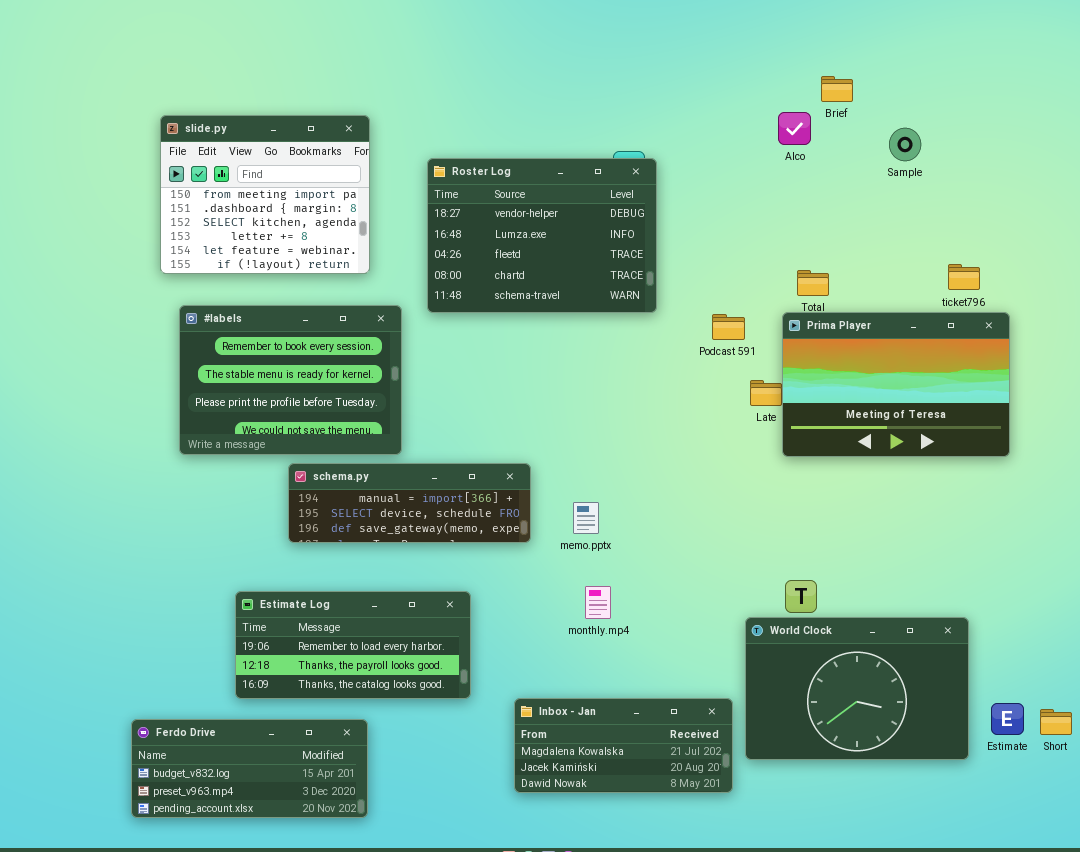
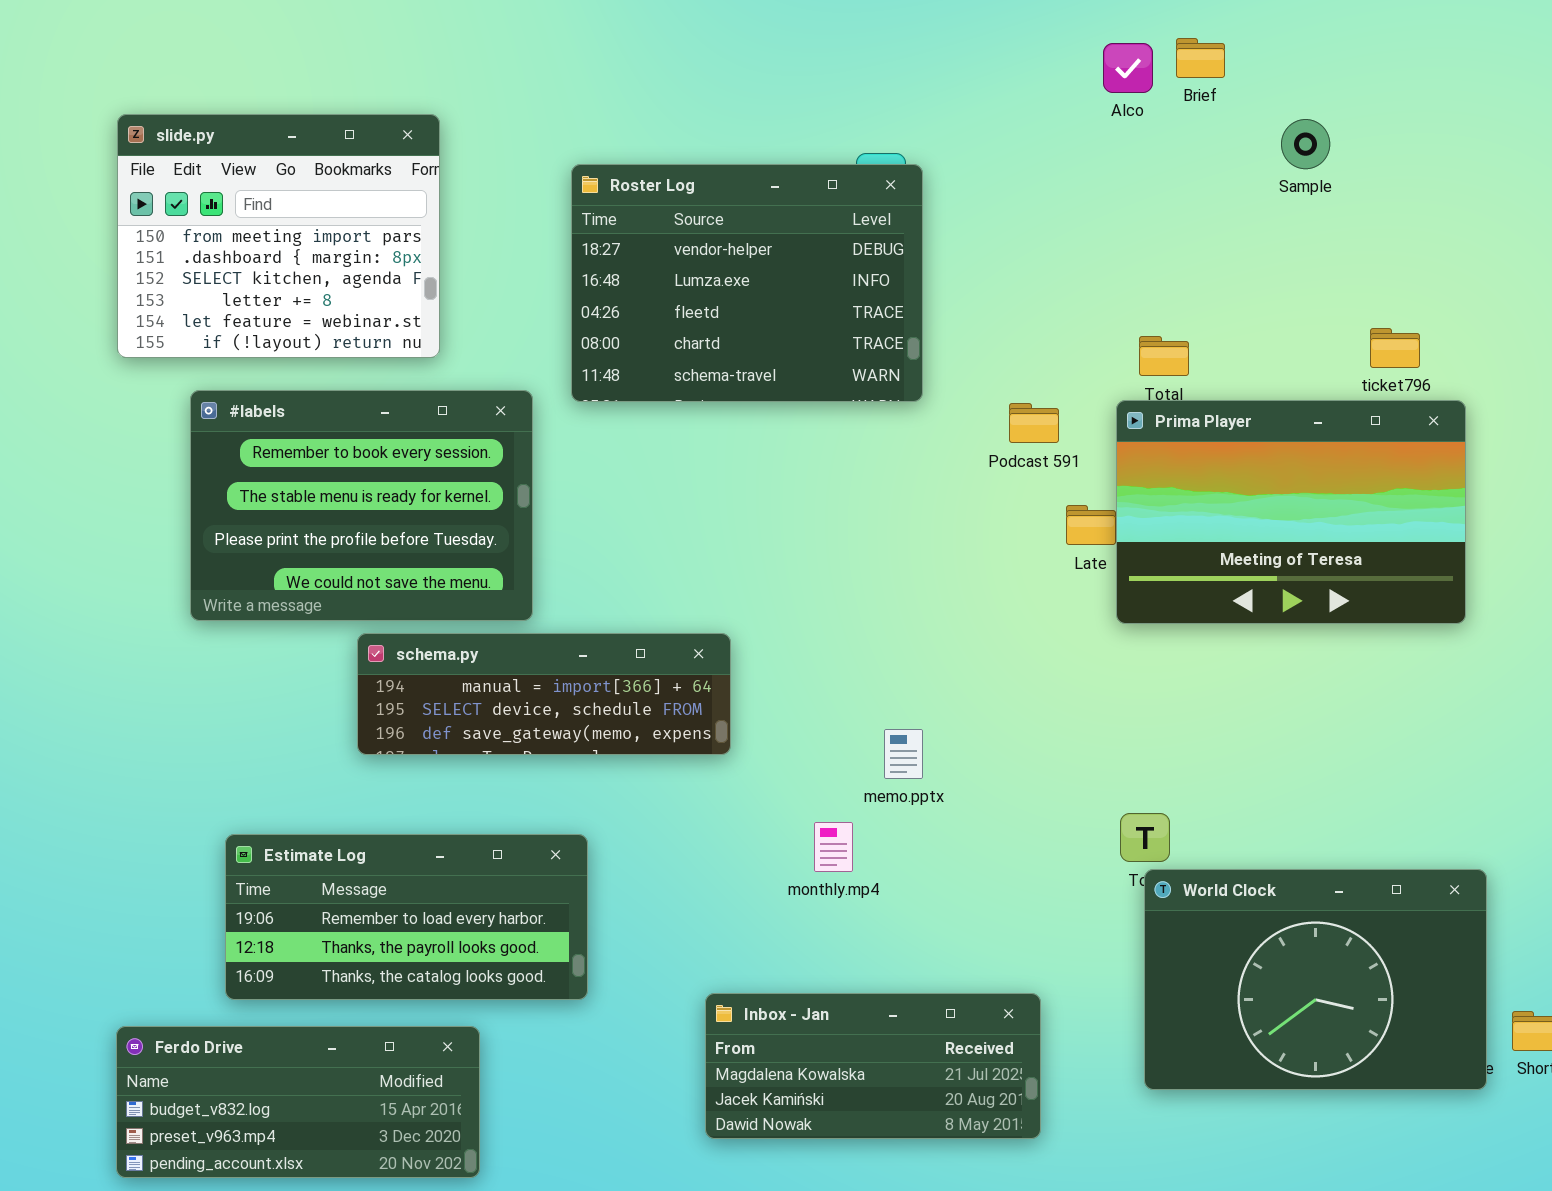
Alco: [778,112,811,145] -> [1103,43,1153,93], moved
slide.py: [160,115,370,274] -> [117,114,440,358], moved
memo.pptx: [573,502,599,534] -> [884,729,923,779], moved
Estimate Log: [235,591,471,699] -> [225,834,588,1000], moved
World Clock: [745,617,969,760] -> [1144,869,1487,1090], moved

